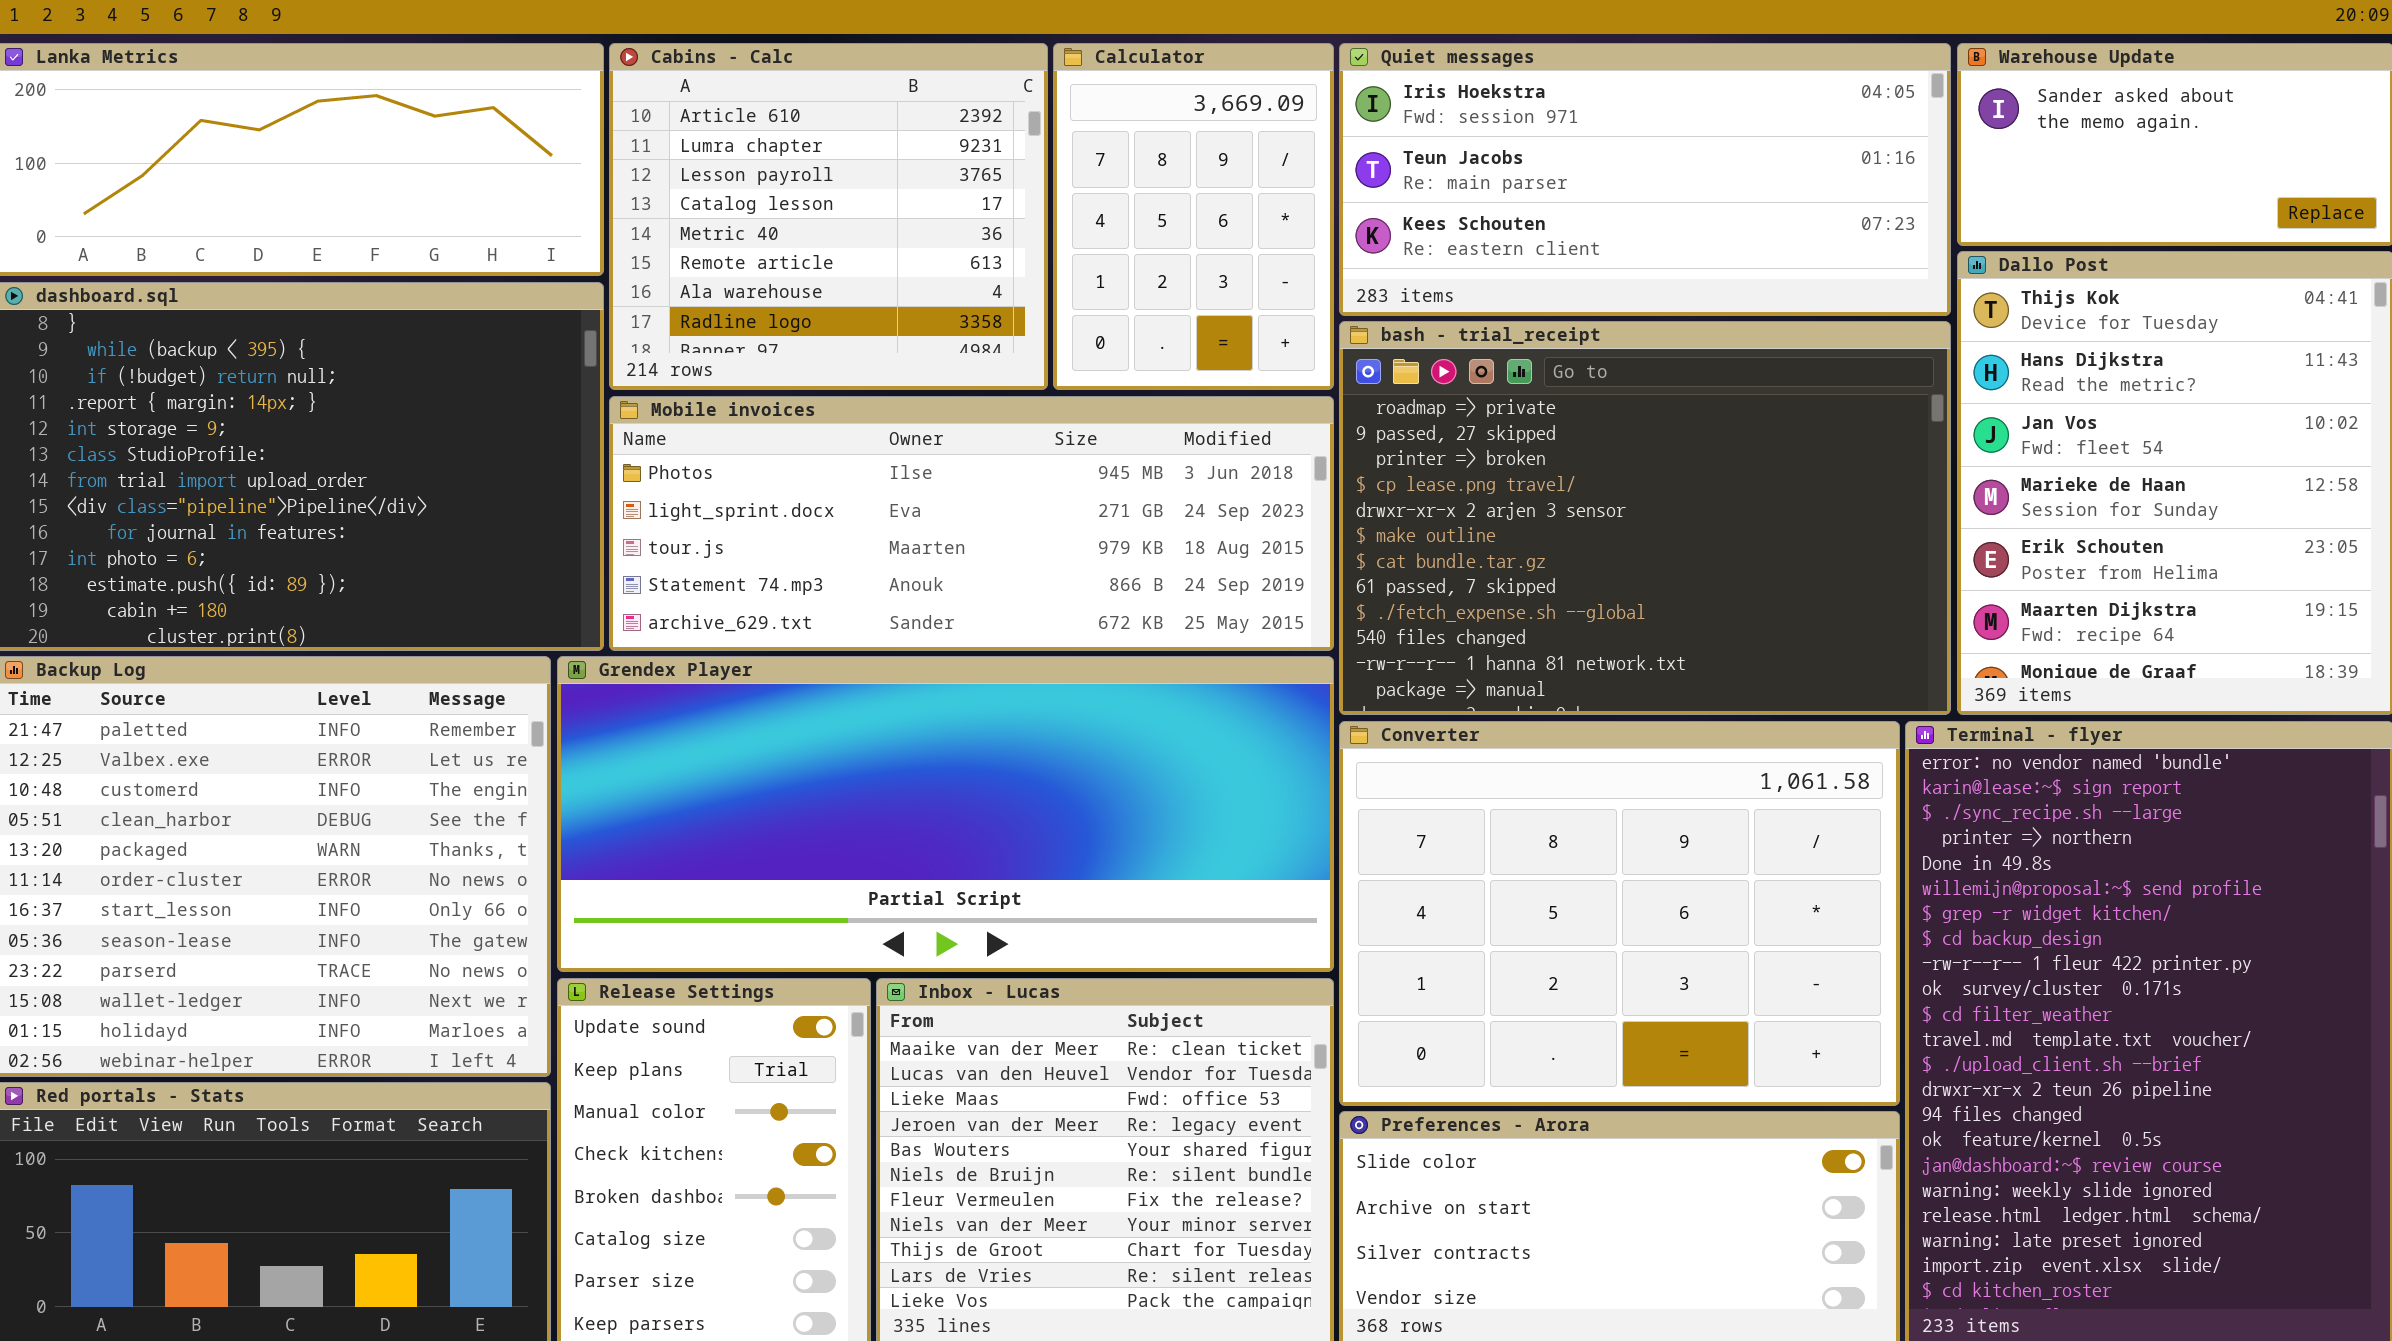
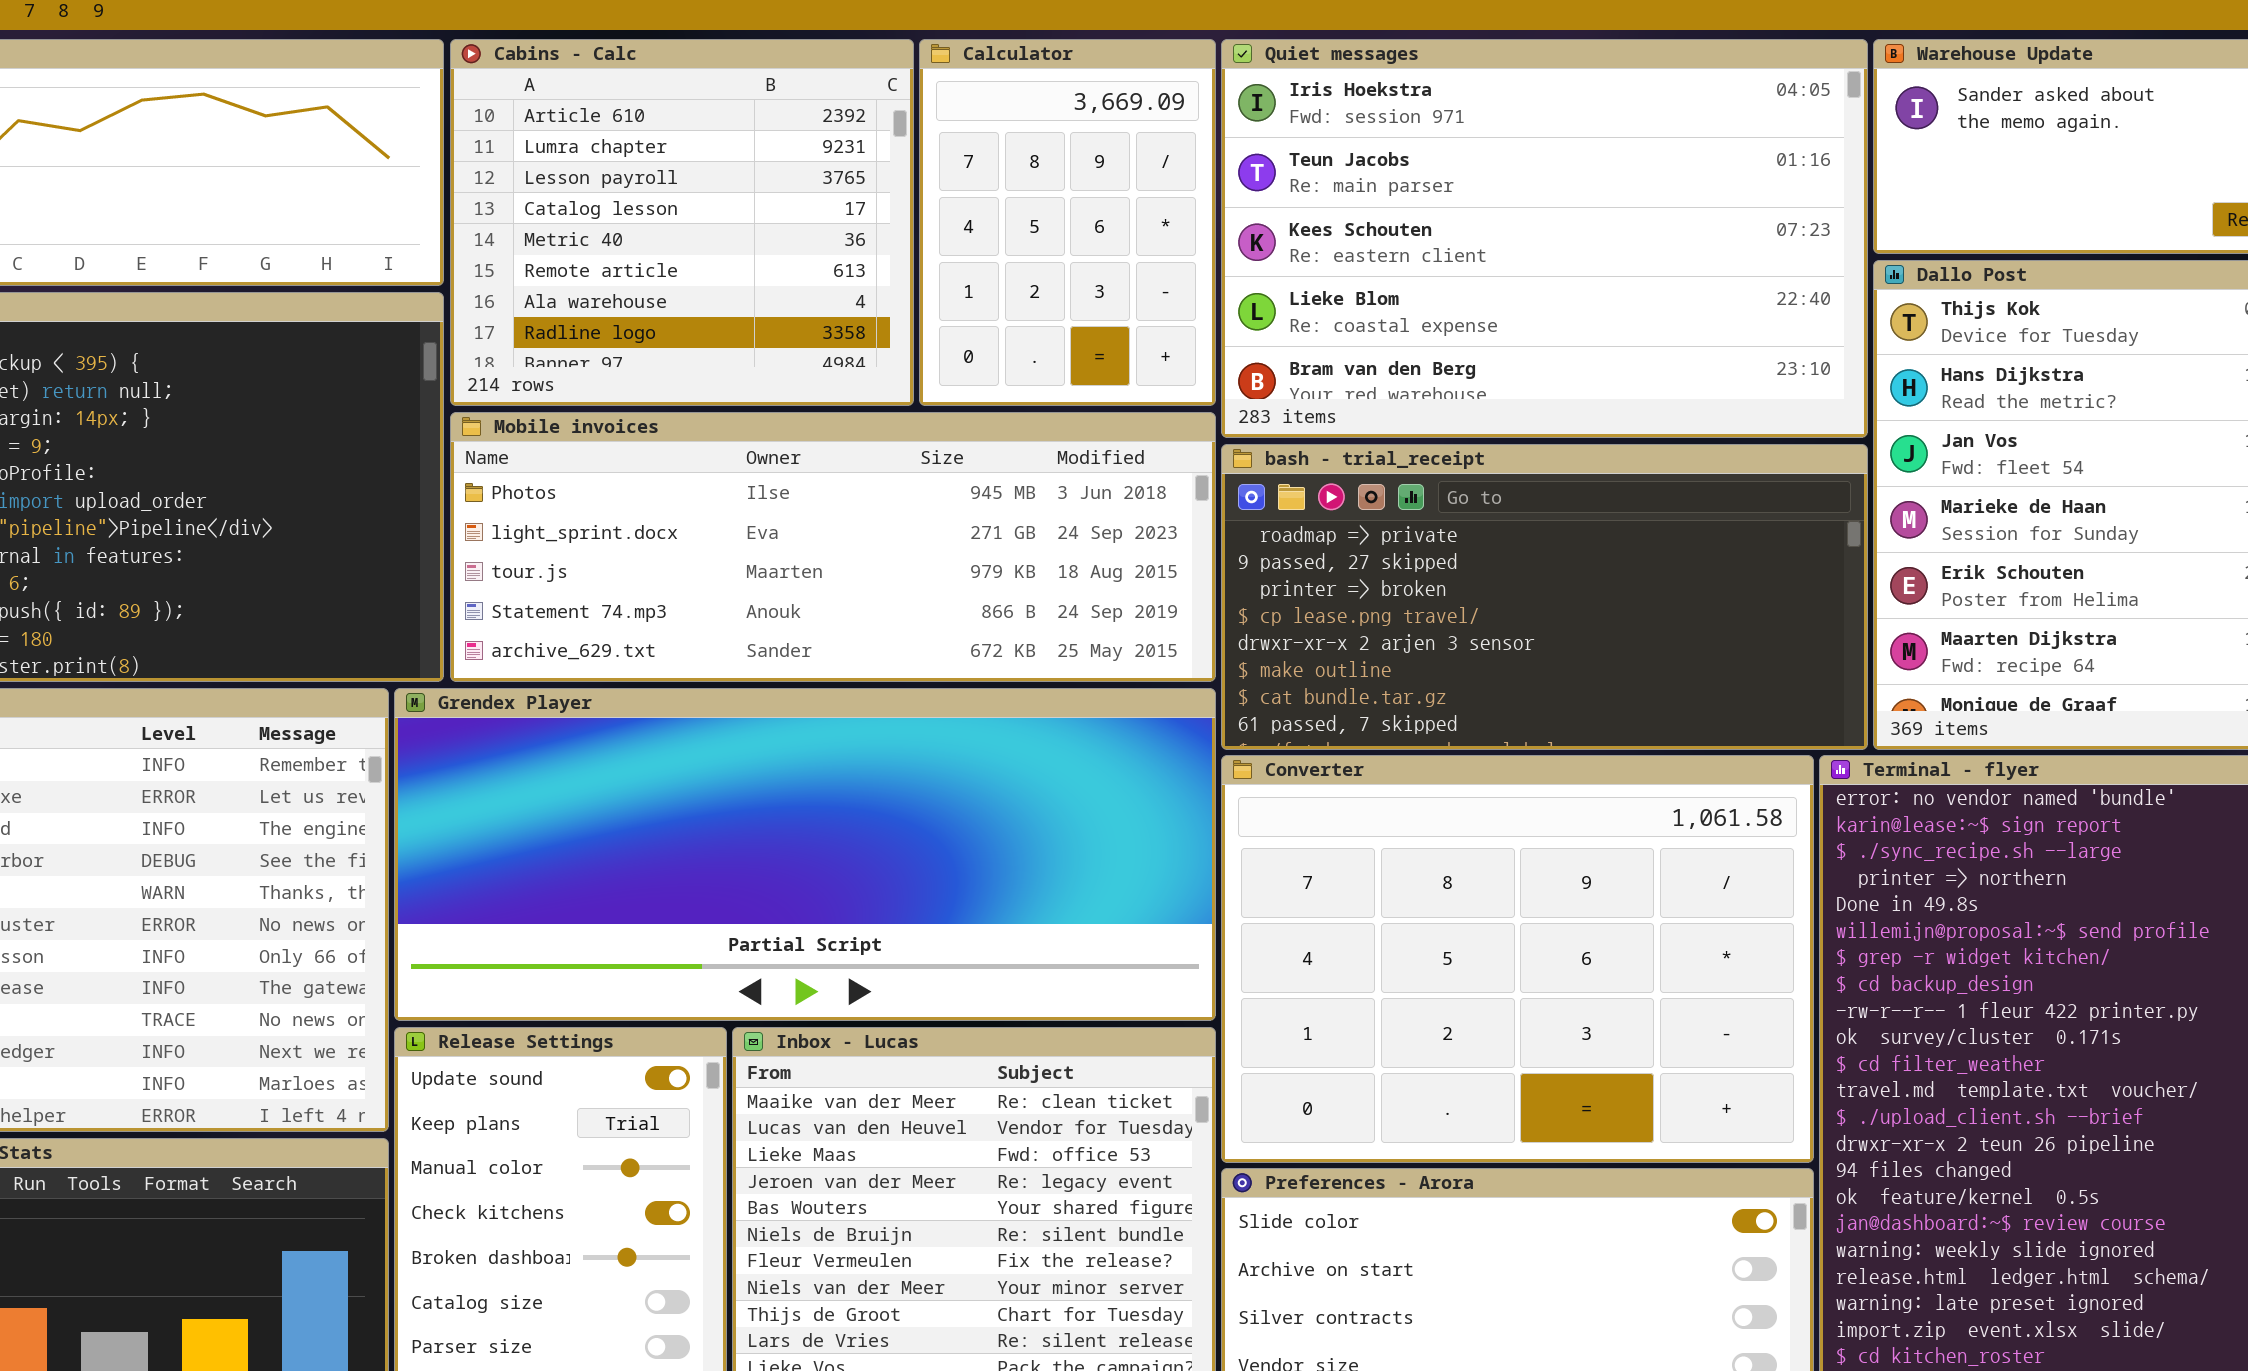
Quiet messages: [1339,43,1951,316] -> [1221,39,1868,438], resized
bash - trial_receipt: [1339,321,1951,715] -> [1221,444,1868,750], resized

